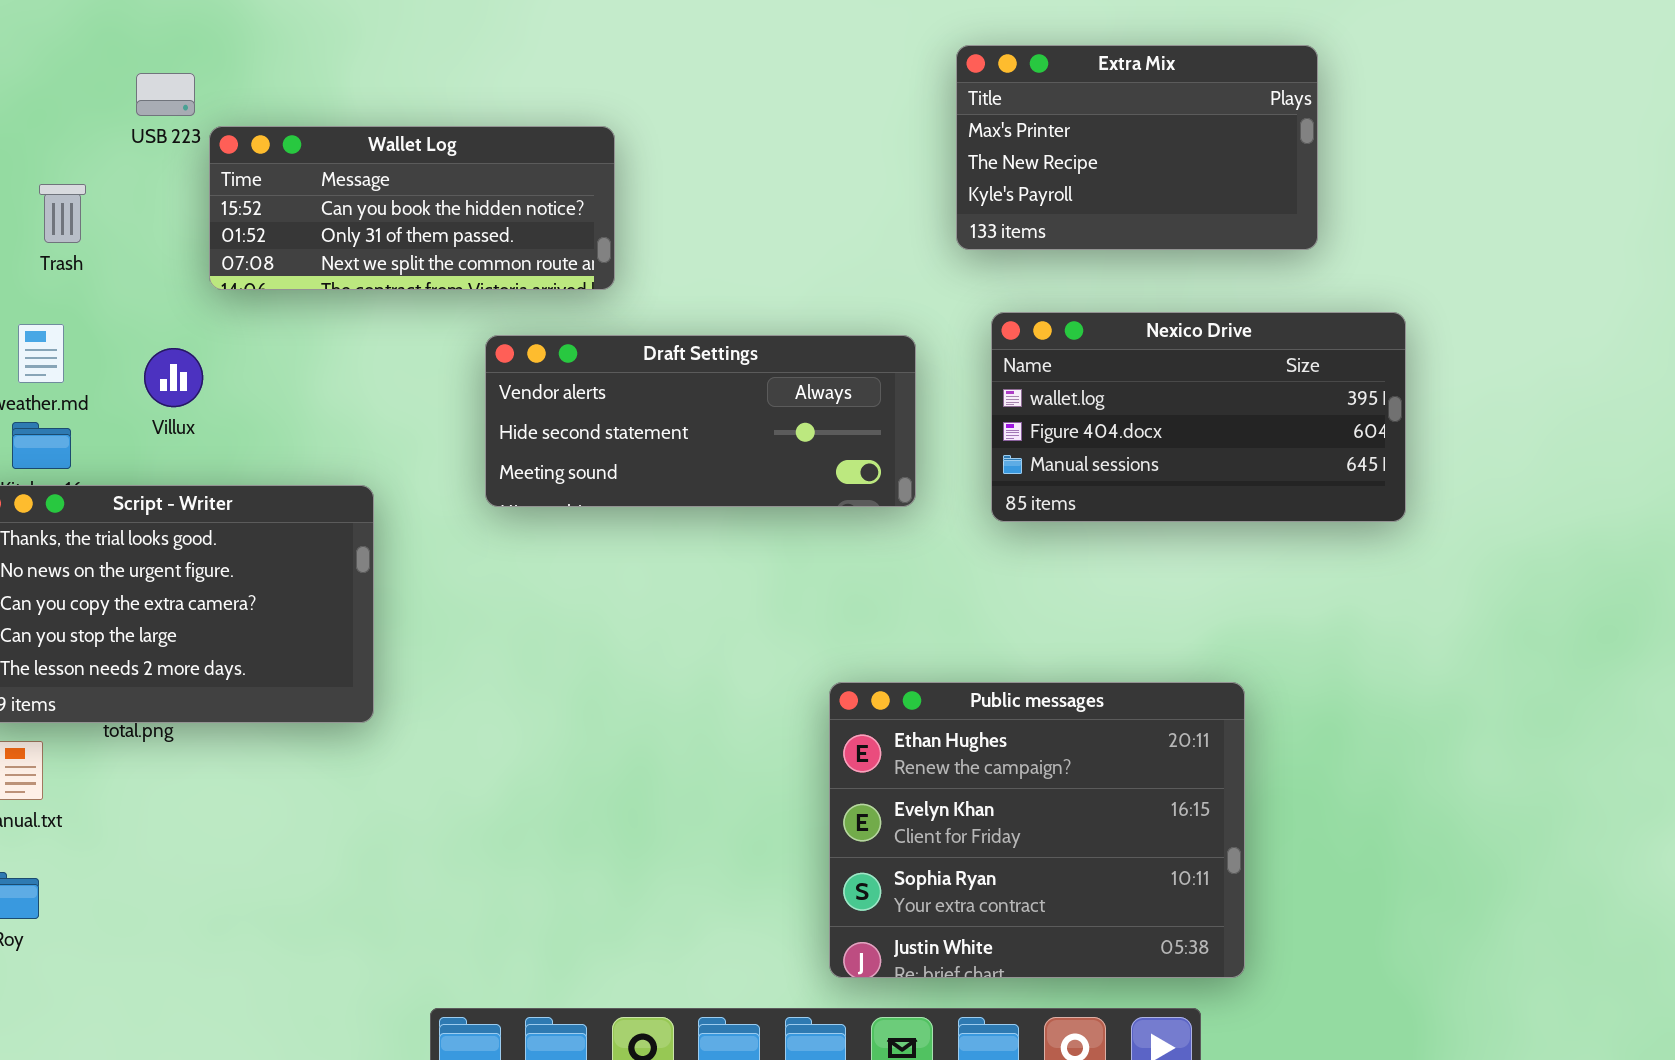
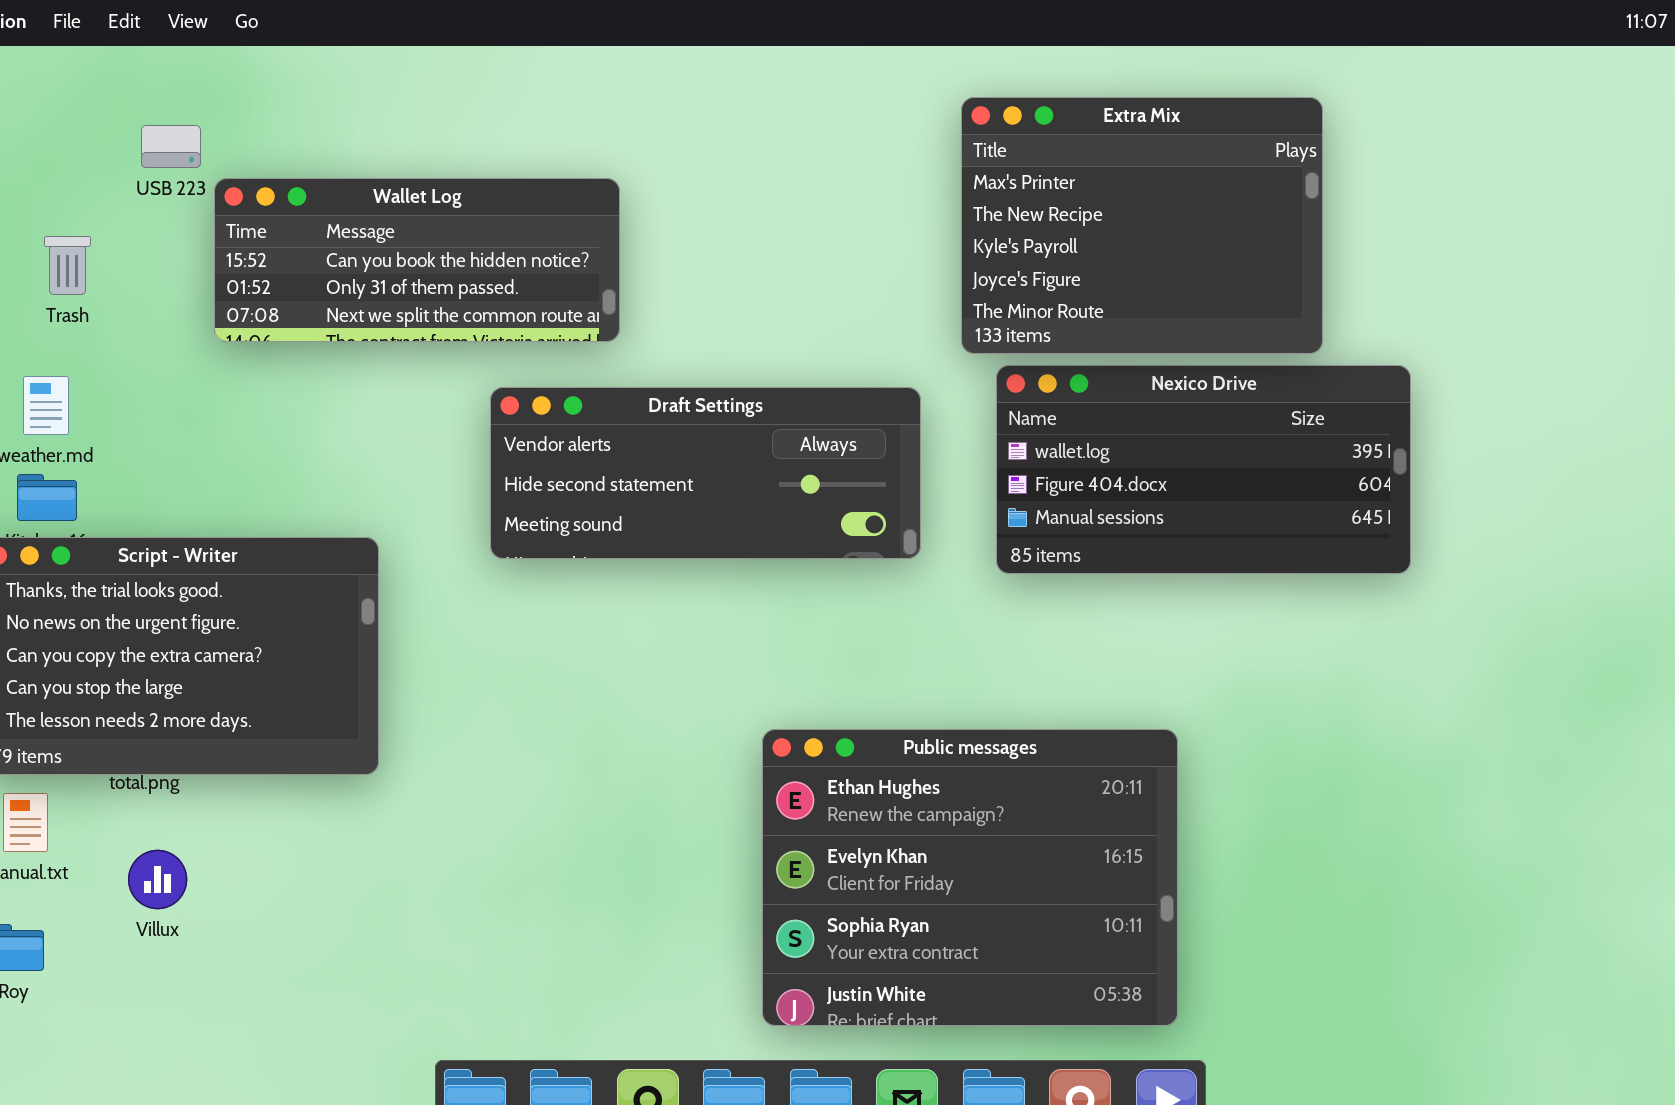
Extra Mix: [956,45,1318,250] -> [961,97,1323,354], resized
Villux: [144,348,203,407] -> [128,850,187,909], moved
Public messages: [829,682,1245,978] -> [762,729,1178,1026], moved

